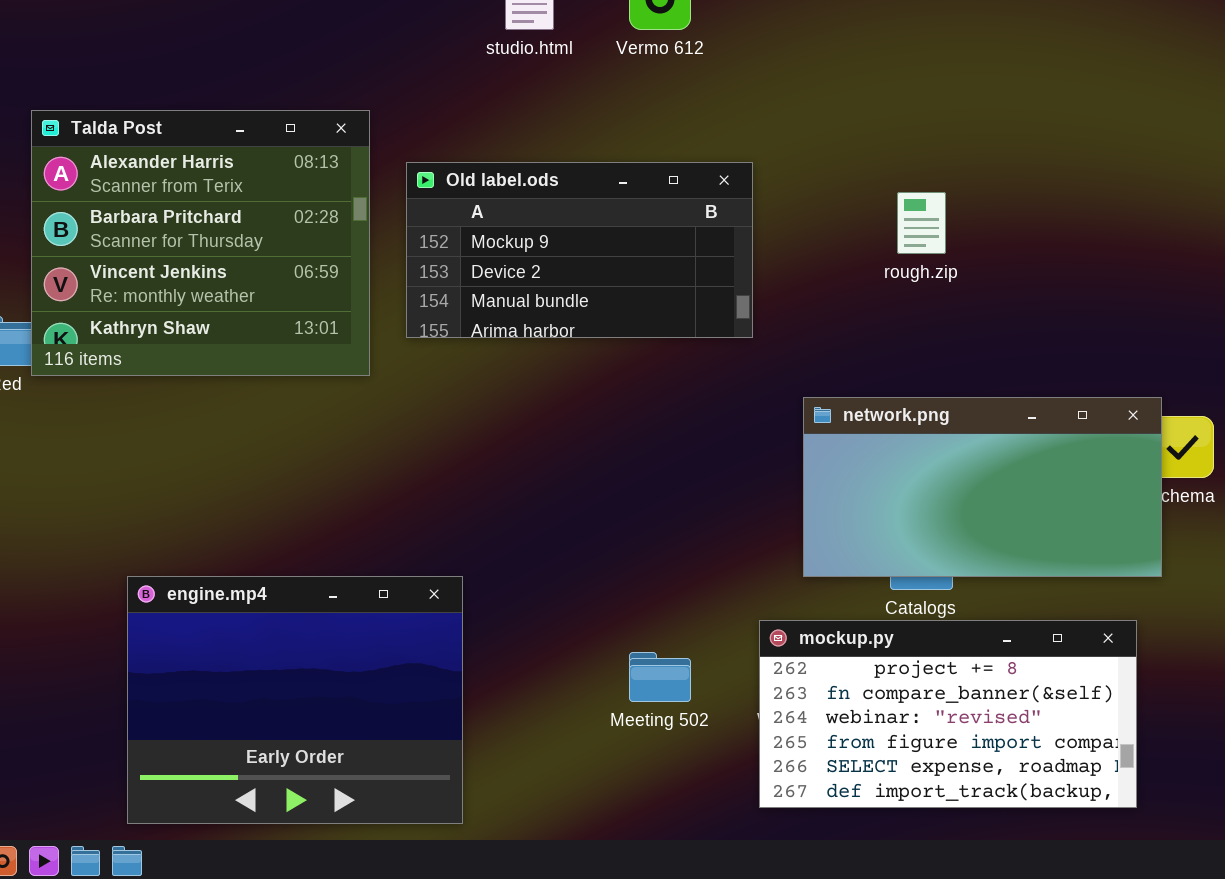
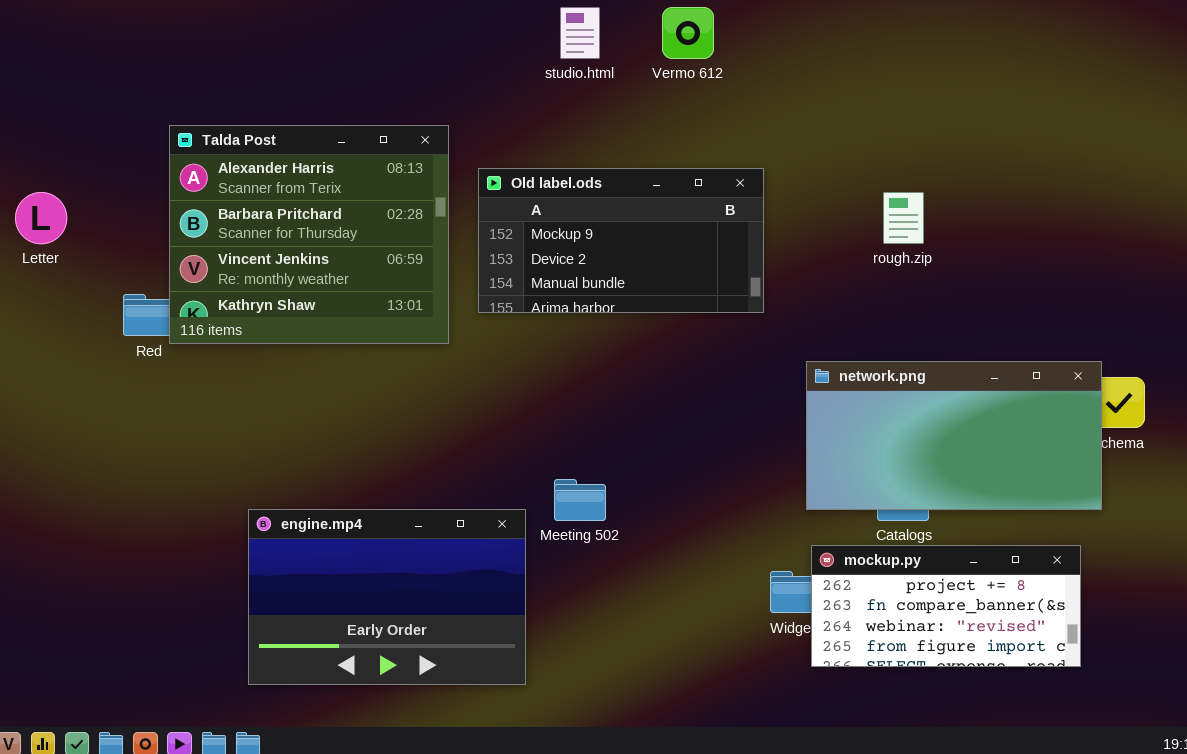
engine.mp4: [127,576,463,824] -> [248,509,526,685], resized
mockup.py: [759,620,1137,808] -> [811,545,1081,667], resized
Meeting 502: [629,652,691,702] -> [554,479,606,521], moved

